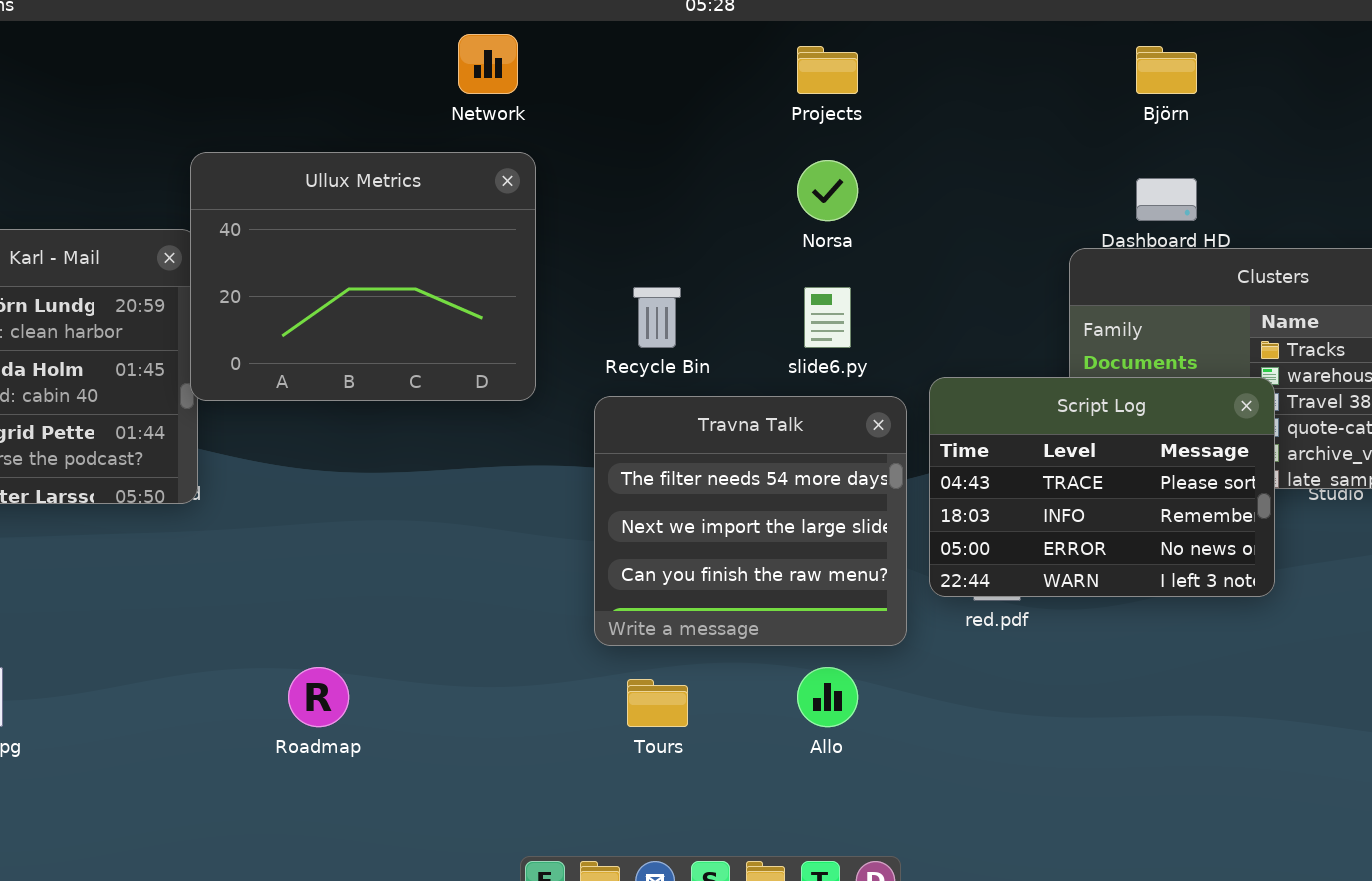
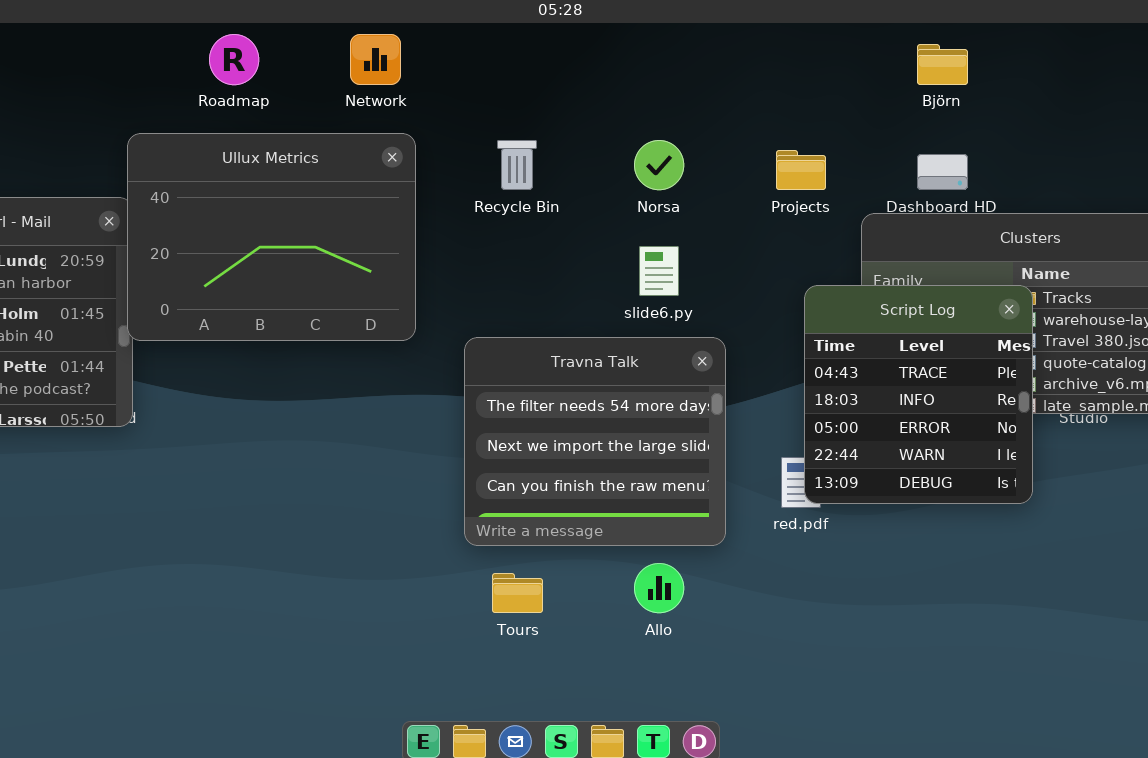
Projects: [797,46,858,94] -> [776,150,826,190], moved
Recycle Bin: [633,287,681,348] -> [497,140,537,190], moved
Script Log: [929,377,1275,597] -> [804,285,1033,504], resized
Roadmap: [288,667,349,727] -> [209,34,259,85], moved

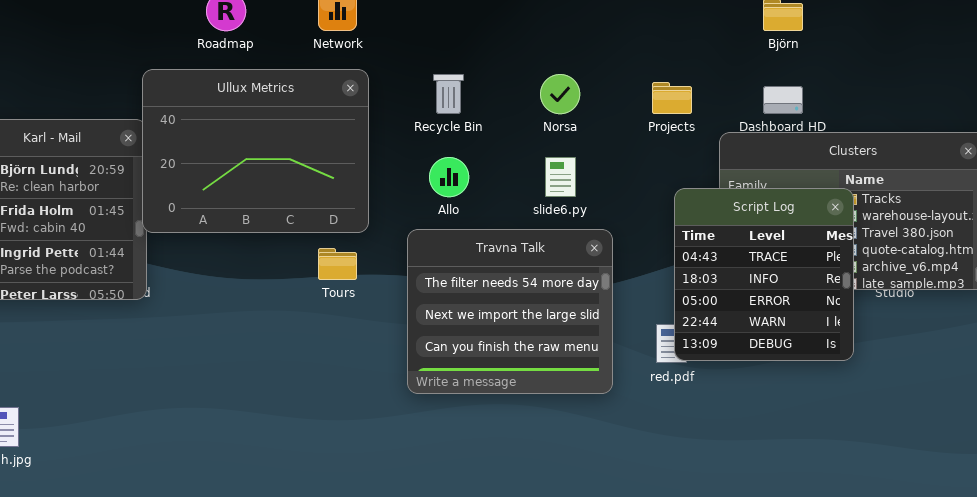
Allo: [634,563,684,613] -> [429,157,469,197], moved
Tours: [492,573,543,613] -> [318,248,357,280], moved

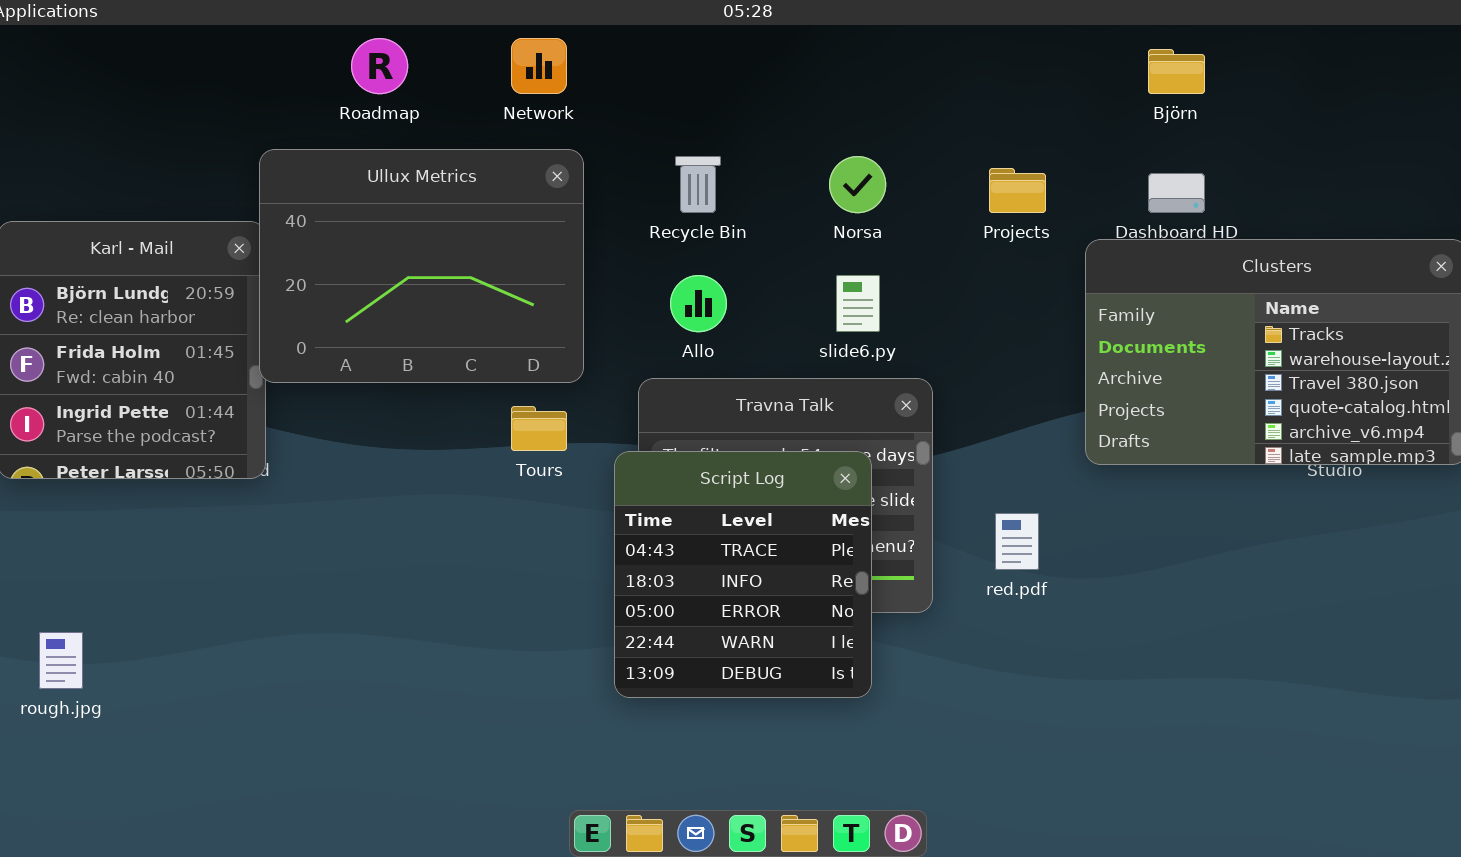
Script Log: [674,188,854,361] -> [614,451,872,698], moved

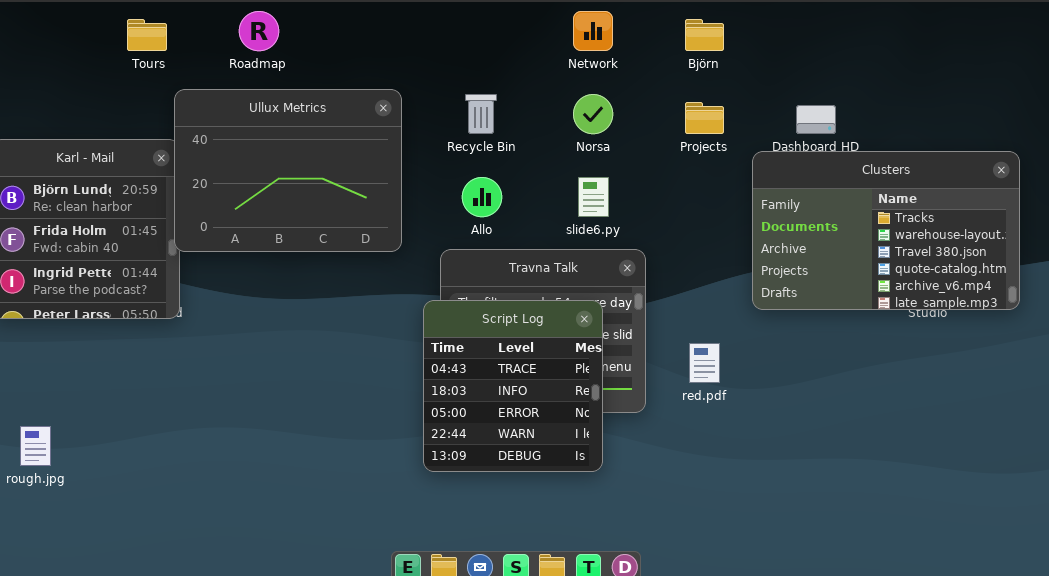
Network: [511,38,567,94] -> [573,11,613,51], moved
Björn: [1148,49,1205,94] -> [685,19,724,51], moved
Tours: [511,406,567,451] -> [127,19,167,51], moved

